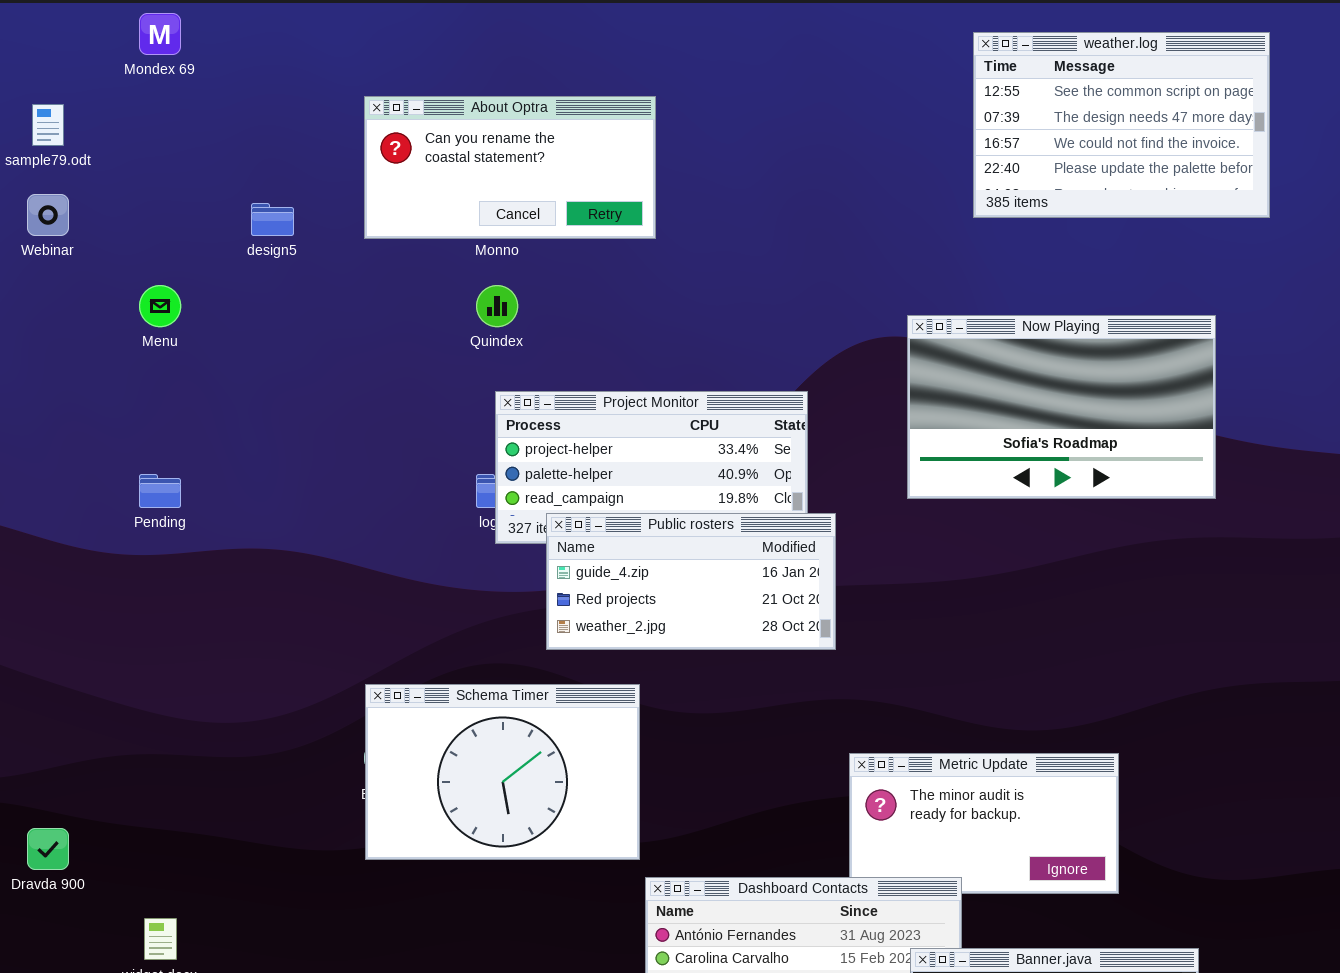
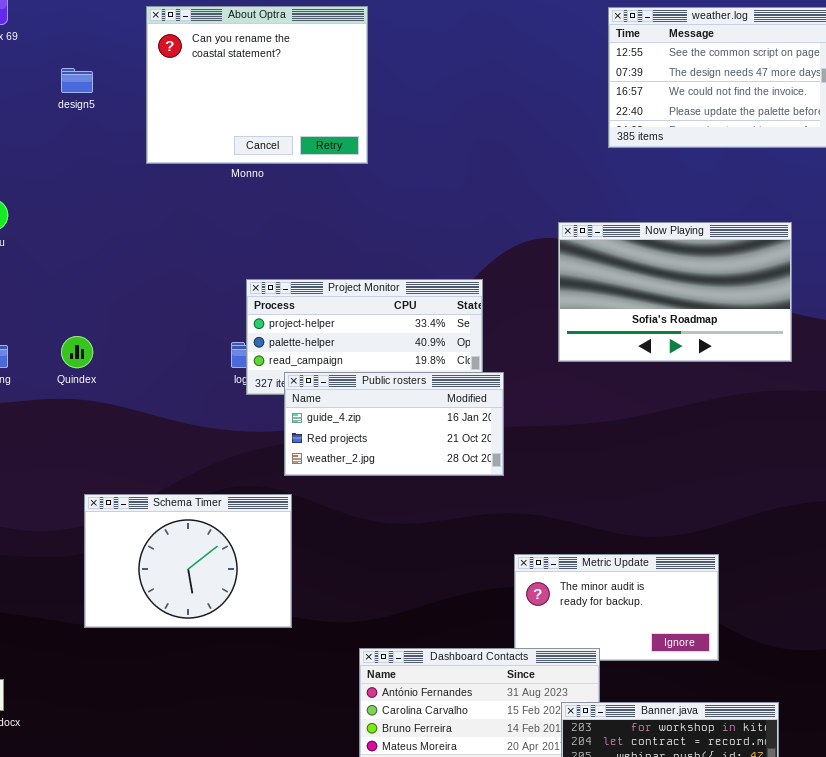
About Optra: [364,96,656,239] -> [146,6,368,164], resized
design5: [251,203,294,236] -> [61,68,93,93], moved
Quindex: [476,285,518,327] -> [61,336,93,368], moved
Schema Timer: [365,684,640,860] -> [84,494,292,628], moved

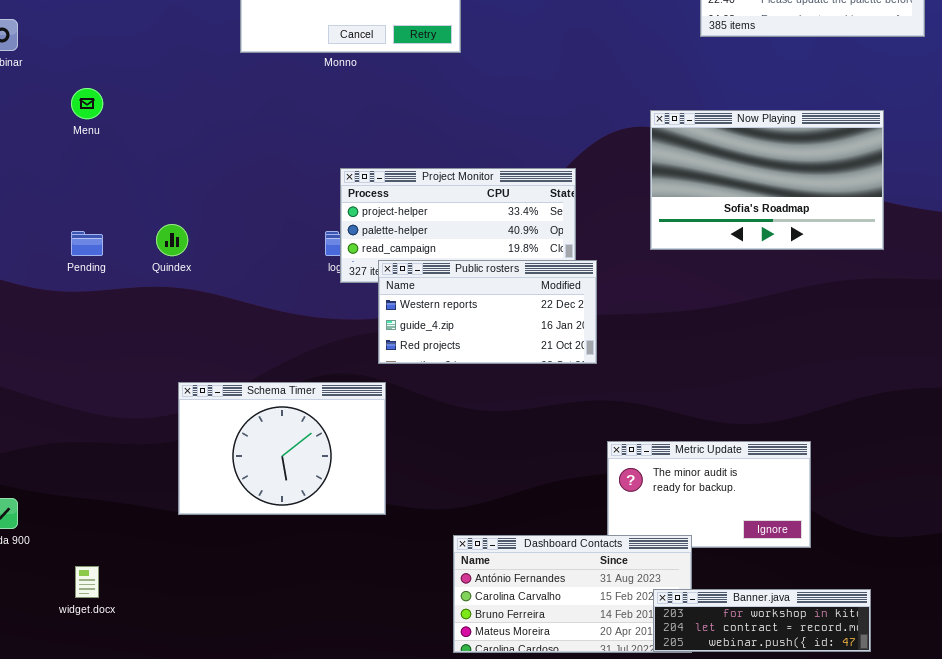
Public rosters: [284,372,504,476] -> [378,260,597,364], scrolled up 1 row

